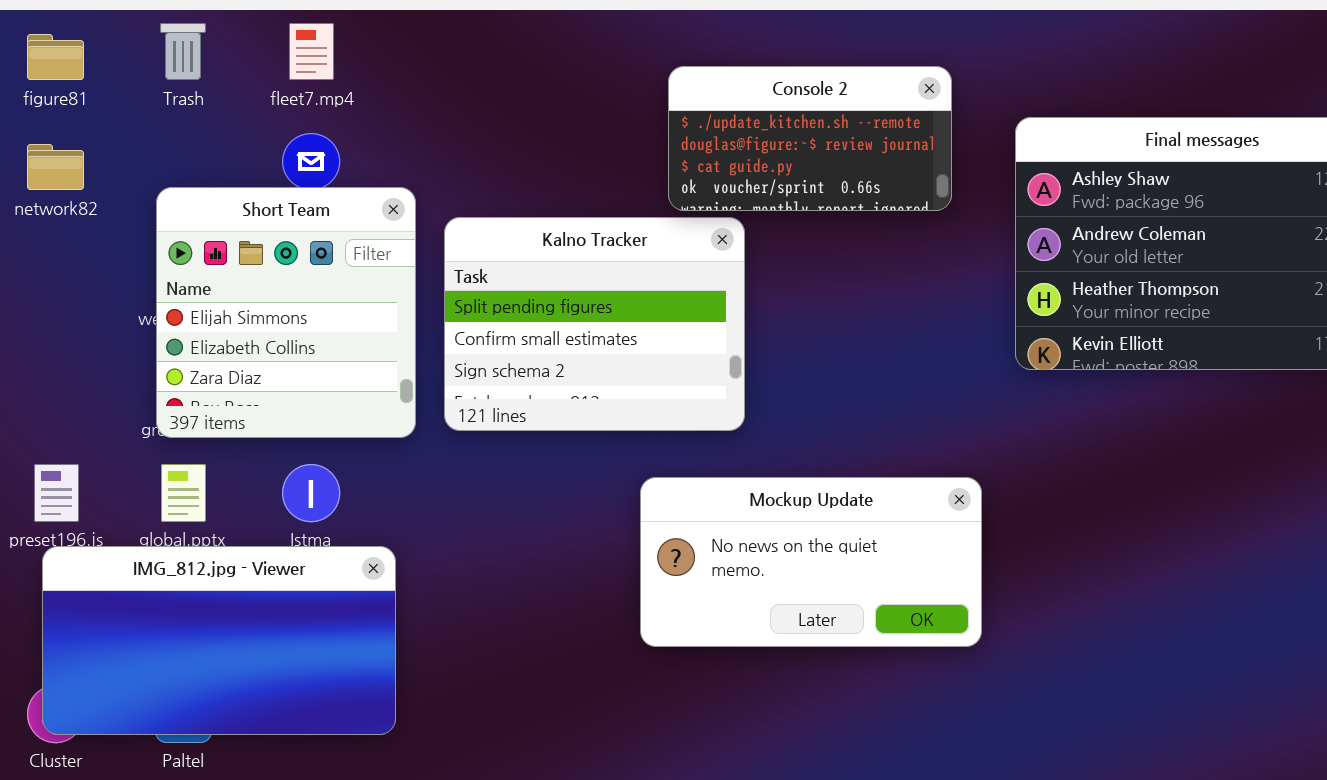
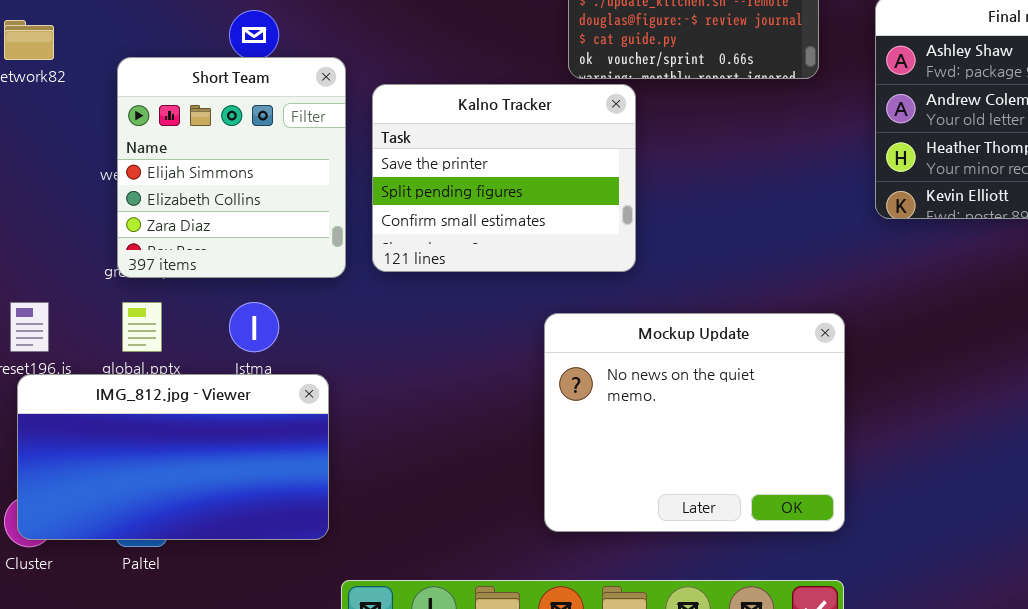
Kalno Tracker: [444,217,745,431] -> [372,84,636,272], scrolled up 1 row
Mockup Update: [640,477,982,647] -> [544,313,845,532], resized

